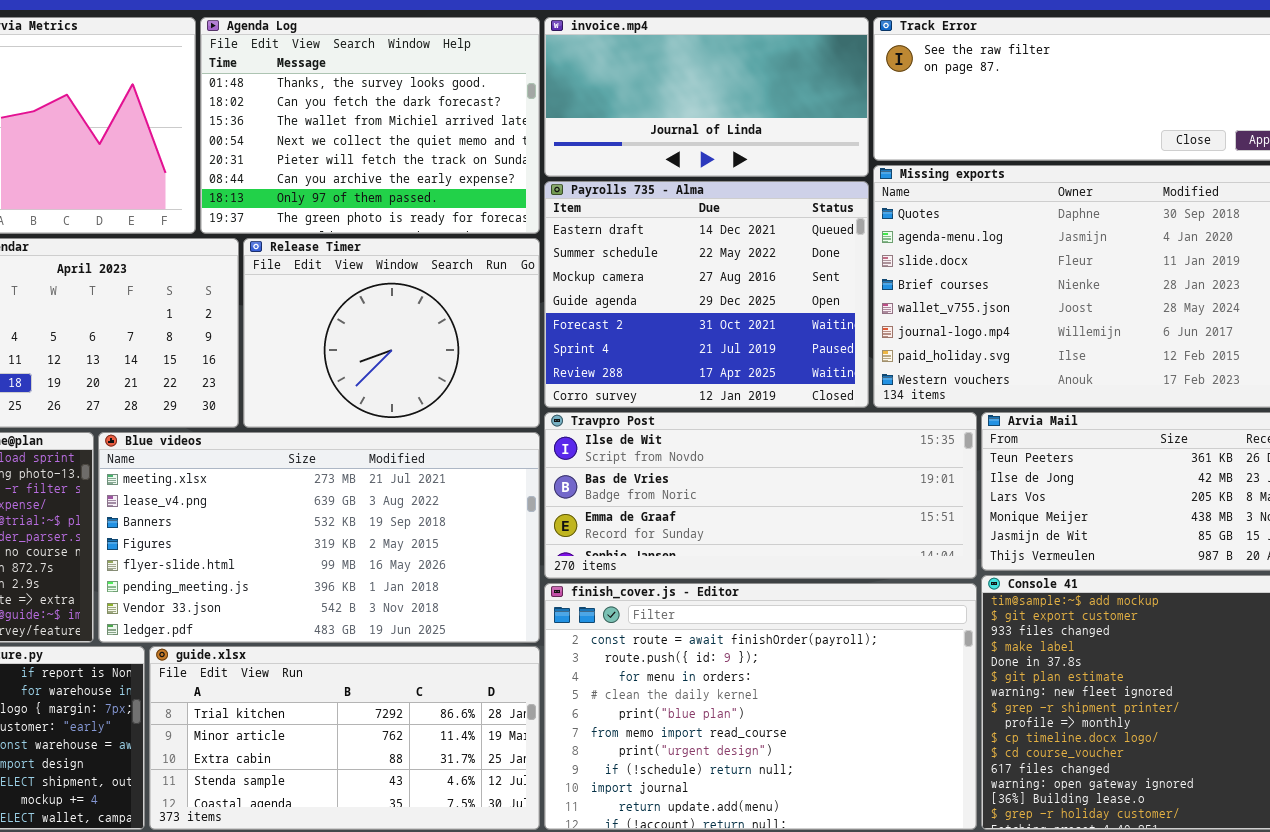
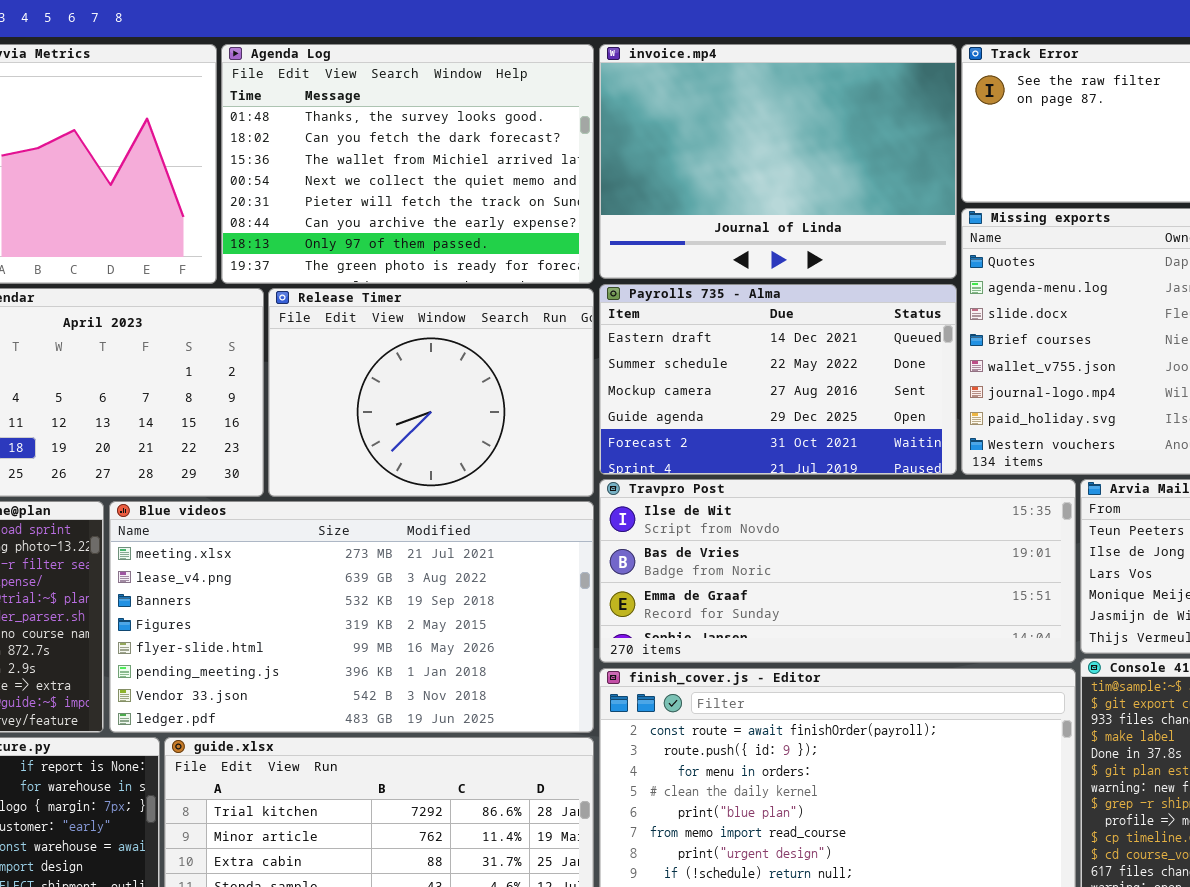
invoice.mp4: [544,17,869,177] -> [599,44,957,279], resized
Payrolls 735 - Alma: [544,181,869,408] -> [599,284,957,475], resized

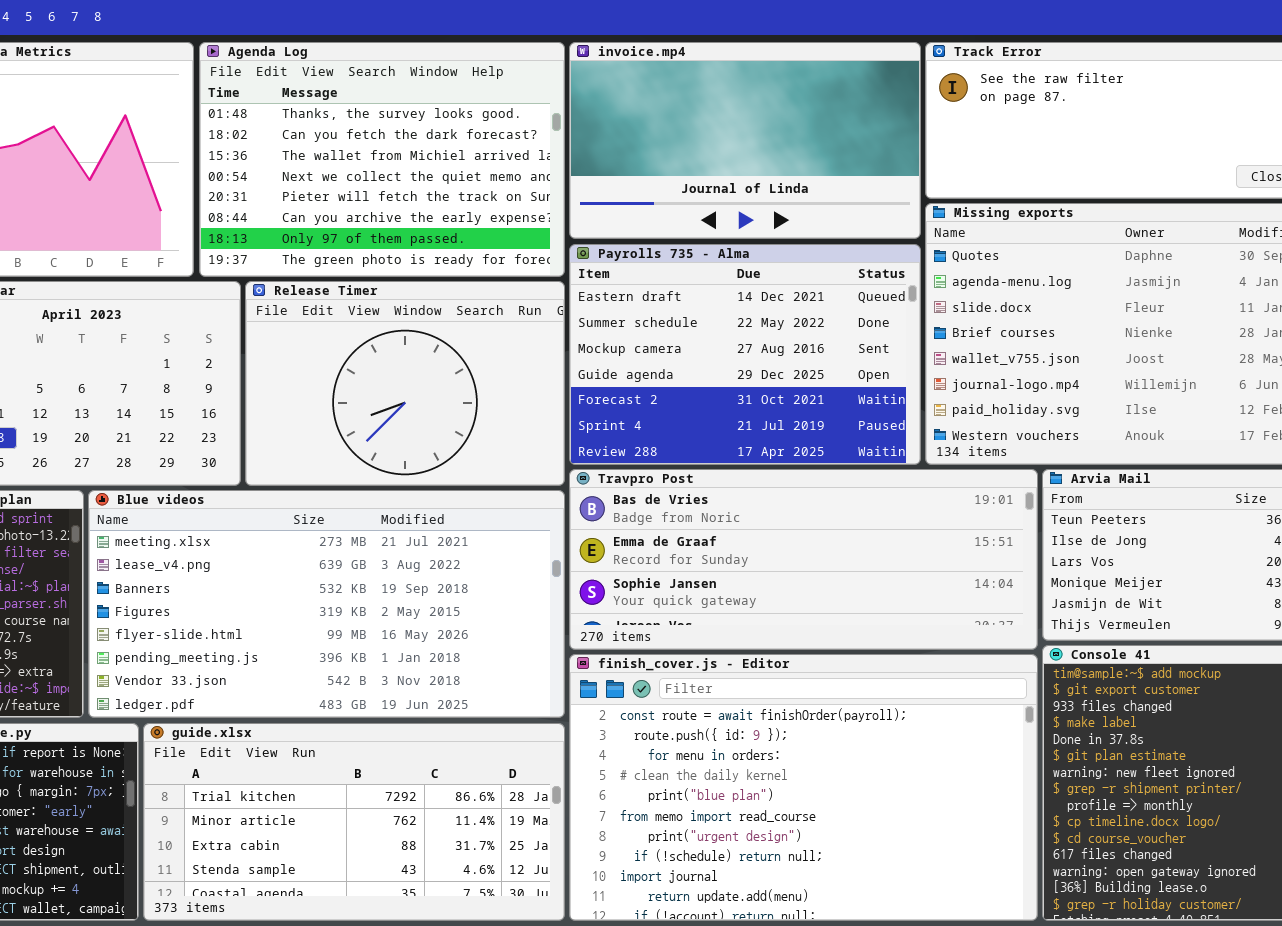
invoice.mp4: [599,44,957,279] -> [569,42,921,239], resized
Payrolls 735 - Alma: [599,284,957,475] -> [569,244,921,465], resized
Travpro Post: [599,479,1076,663] -> [569,469,1038,650], scrolled down 1 row

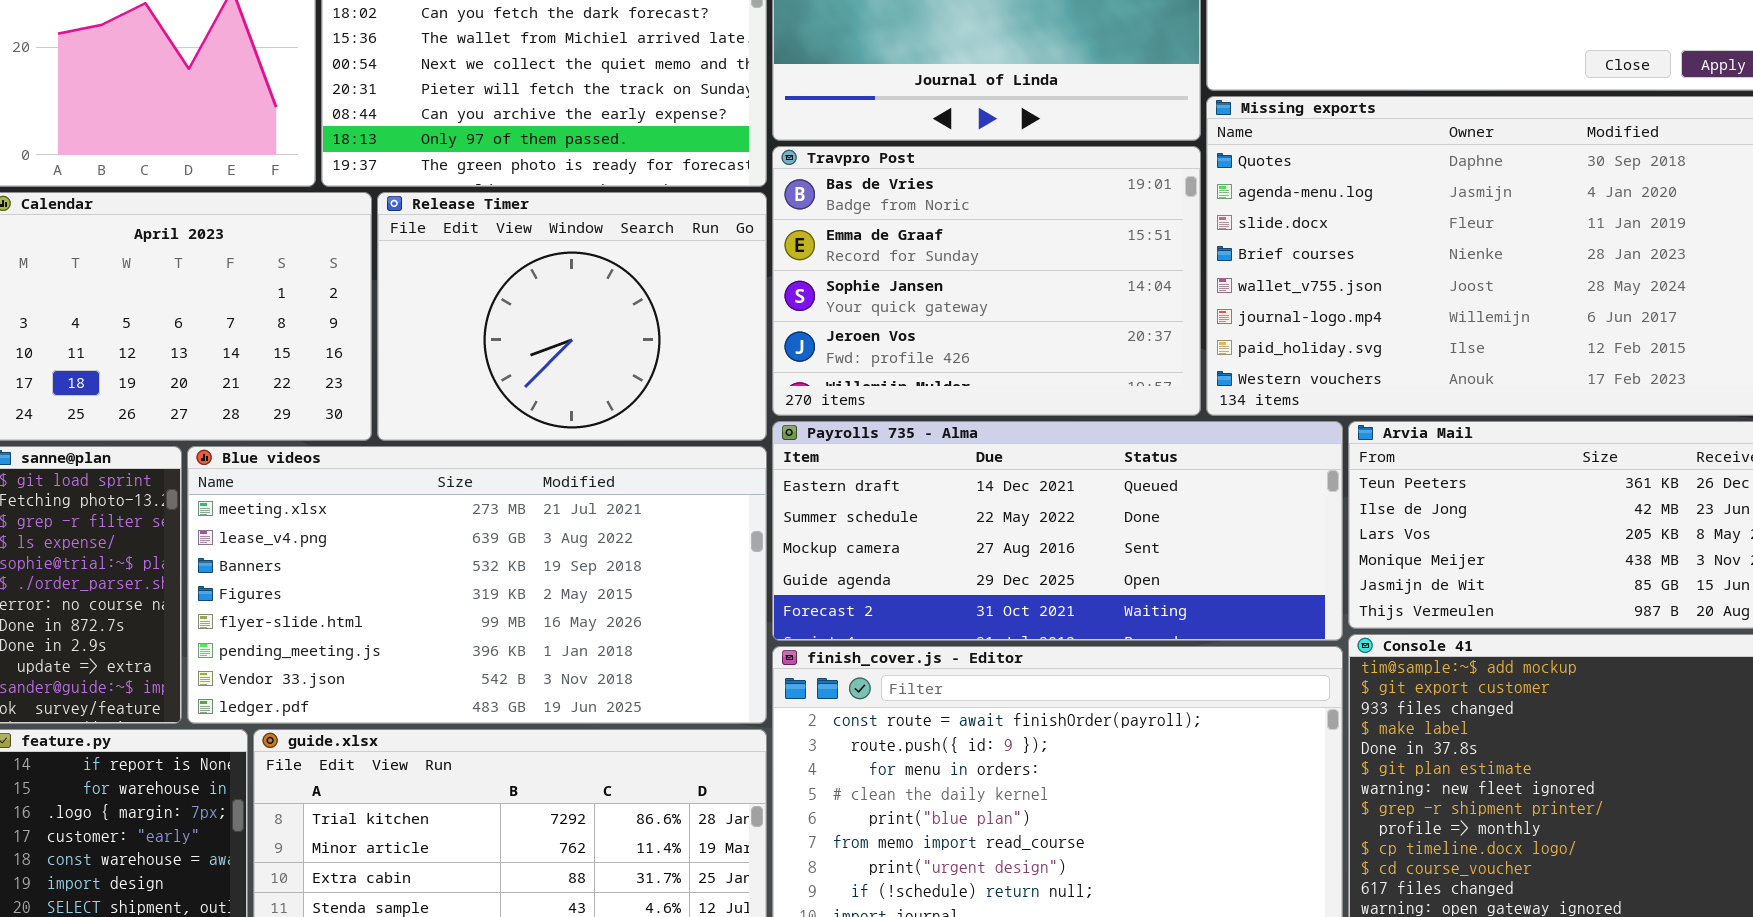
Payrolls 735 - Alma: [569,244,921,465] -> [772,421,1343,641], moved, resized
Travpro Post: [569,469,1038,650] -> [772,146,1201,416], moved, resized

